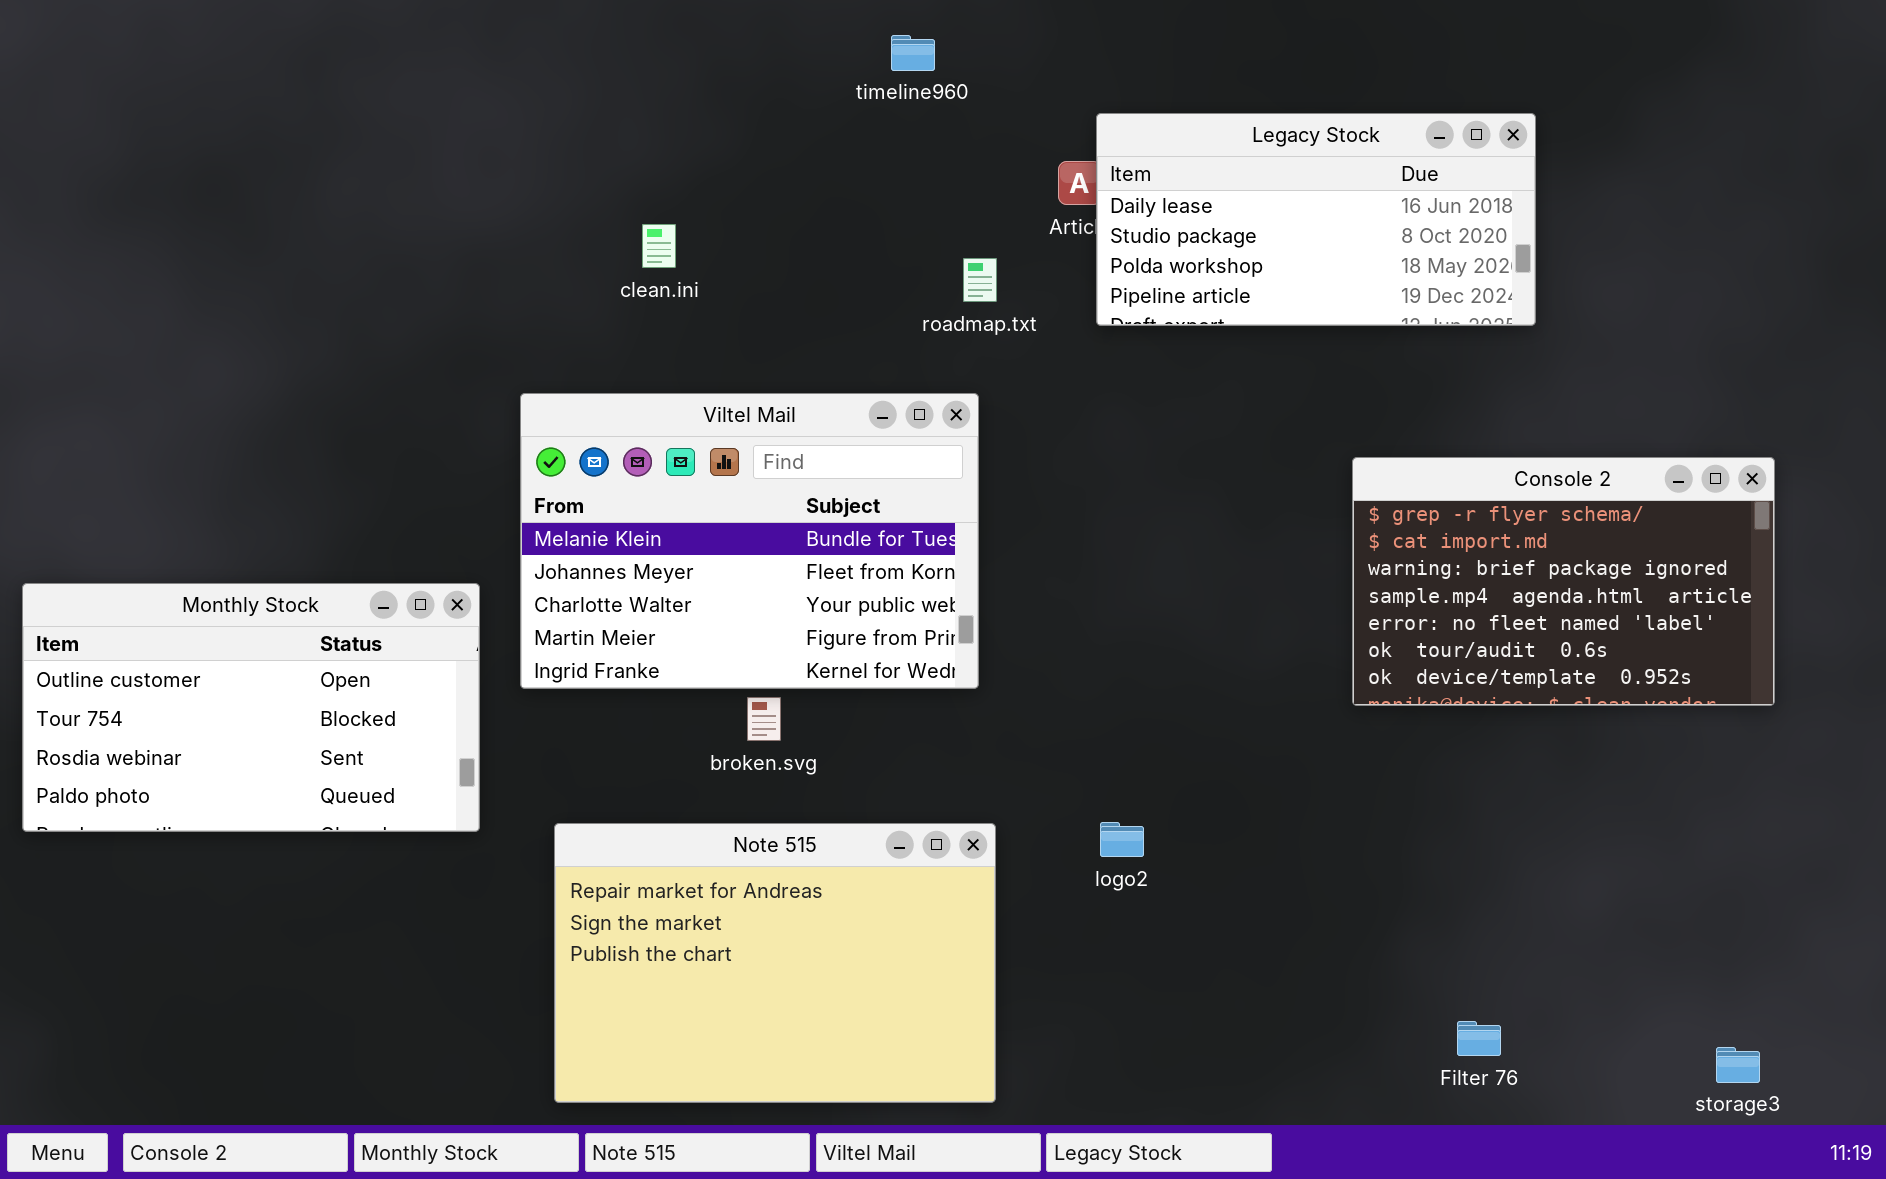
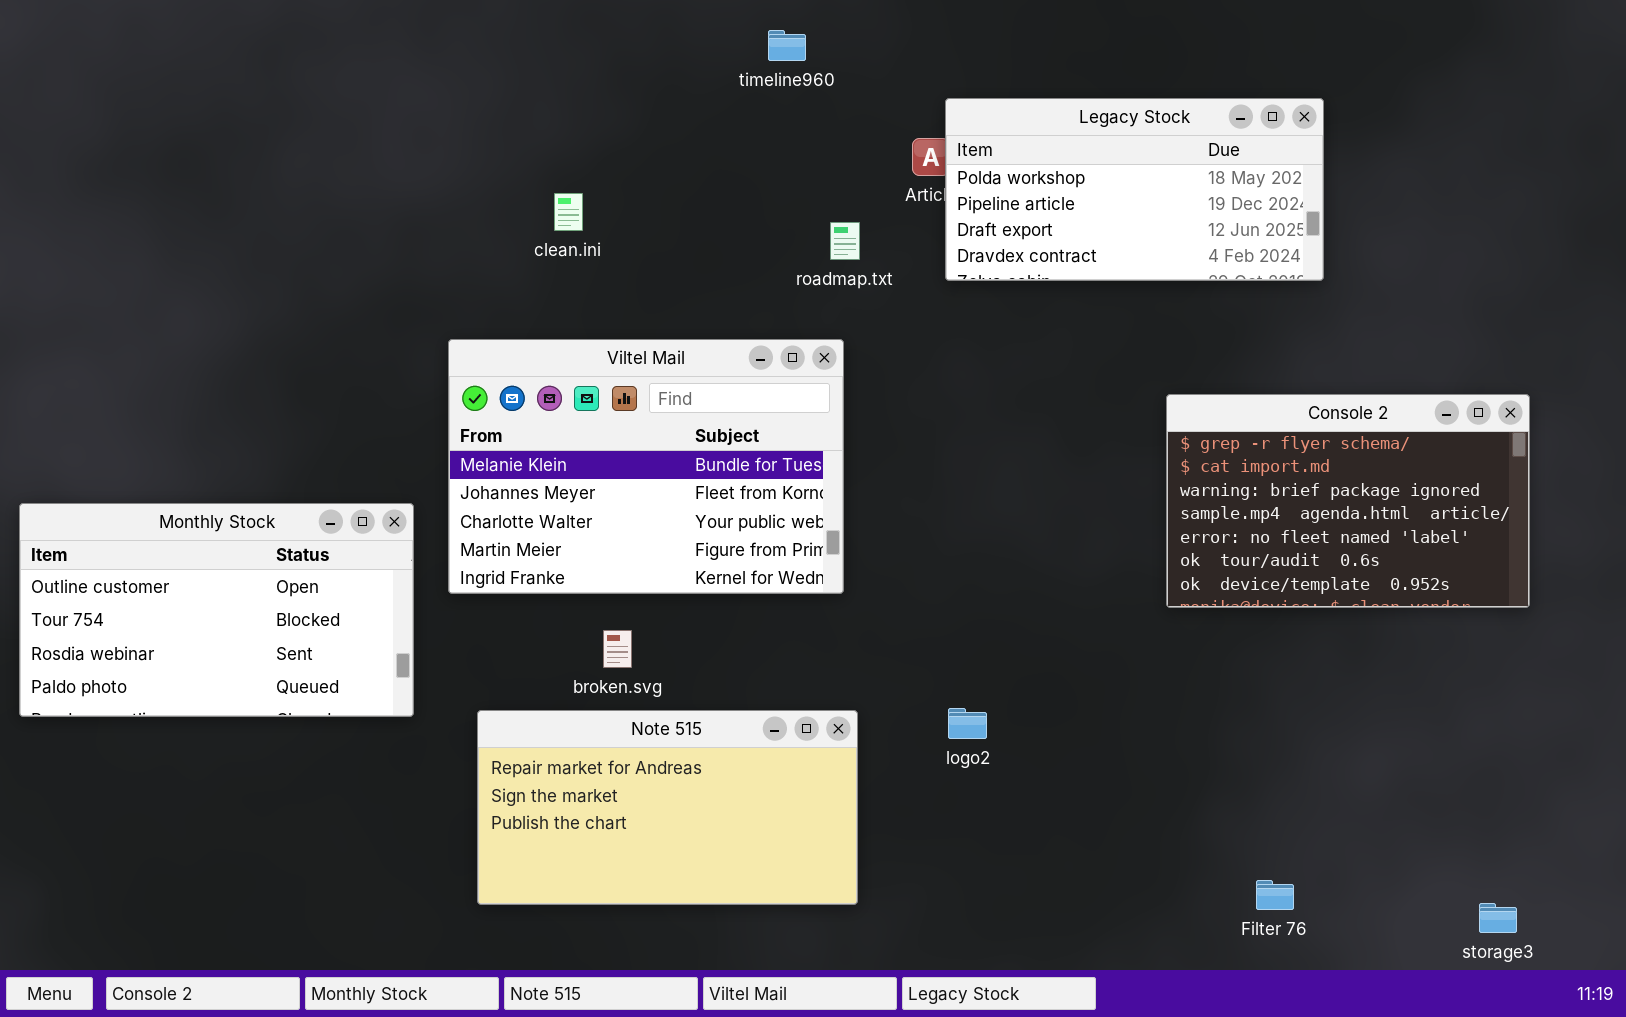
Legacy Stock: [1096,113,1536,326] -> [945,98,1324,281], scrolled down 2 rows
broken.svg: [747,697,781,741] -> [603,630,632,668], moved
Note 515: [554,823,996,1103] -> [477,710,858,905], resized

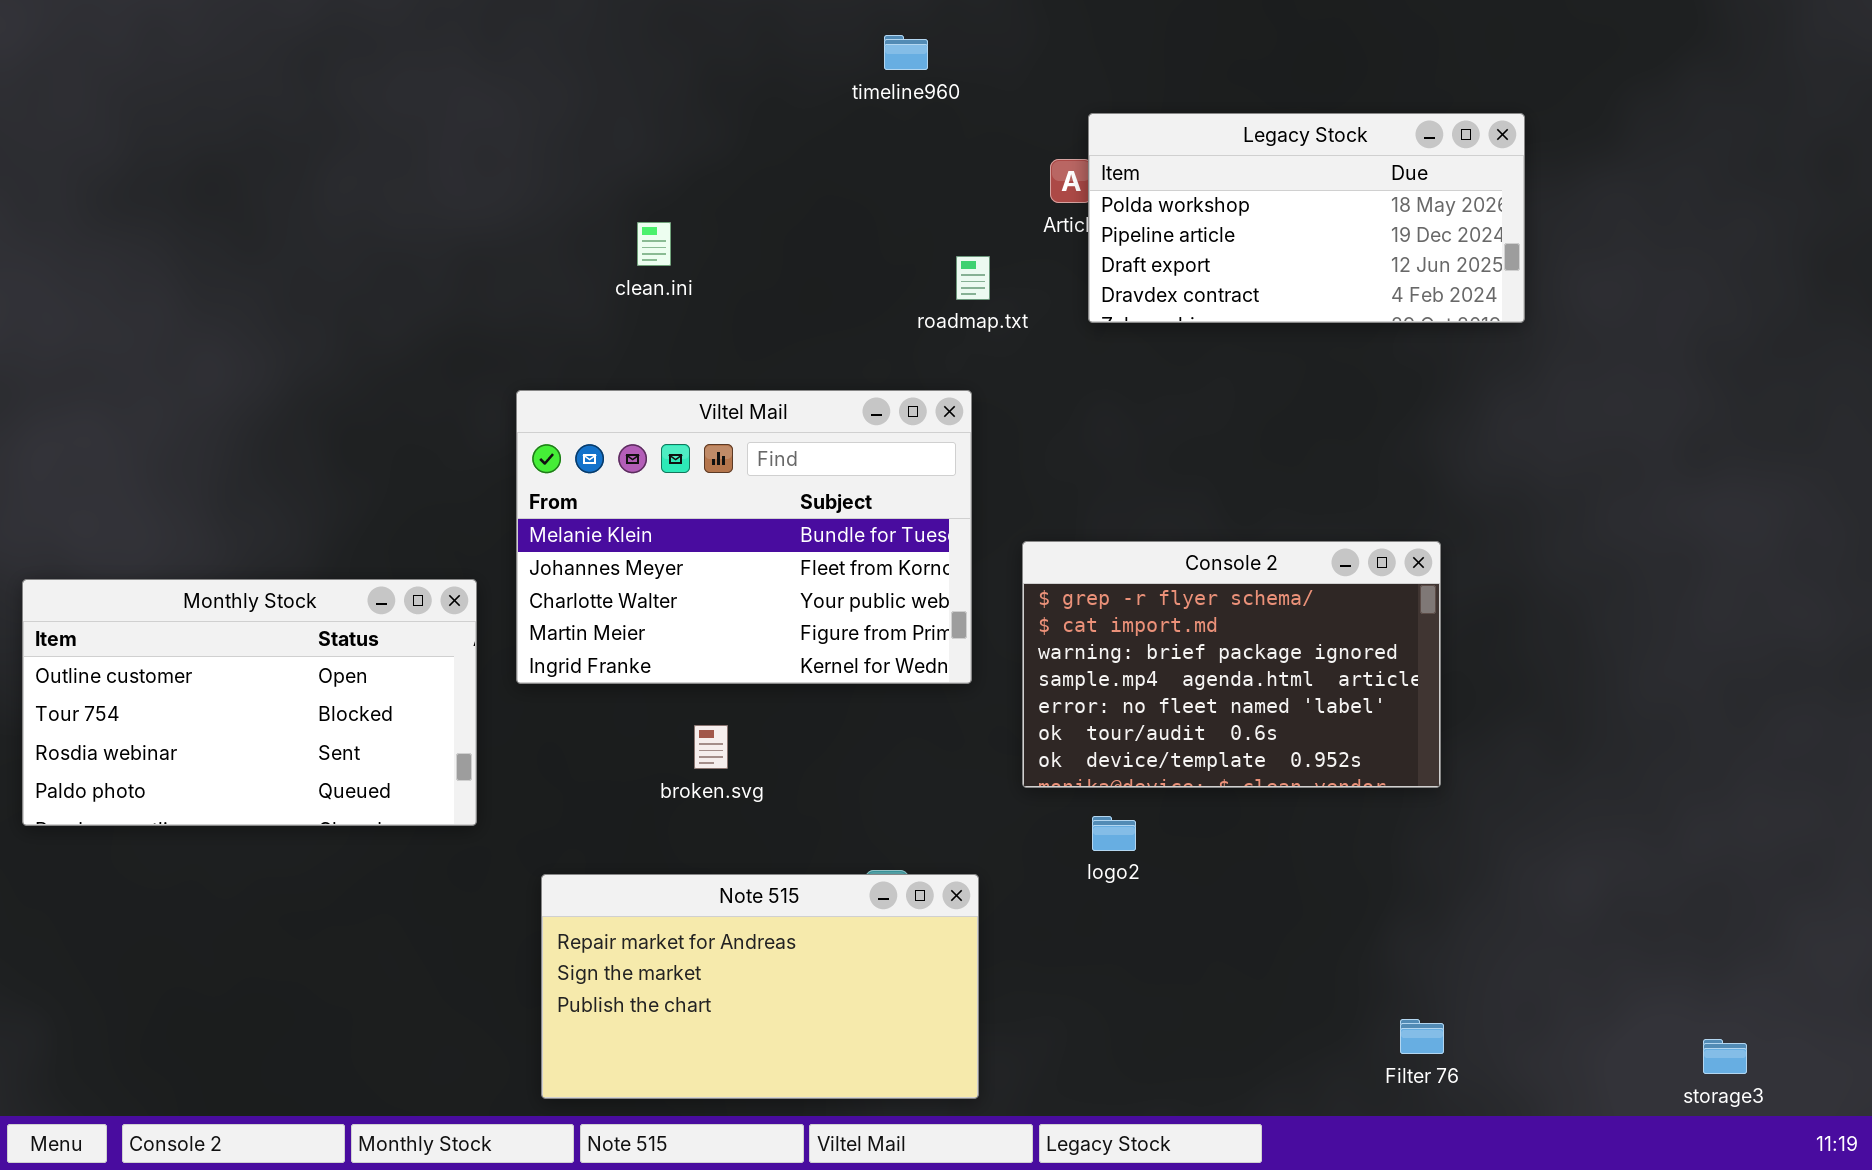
Console 2: [1166,394,1530,608] -> [1022,541,1441,788], moved
Note 515: [477,710,858,905] -> [541,874,979,1099], moved
Filter 76: [1256,880,1294,910] -> [1400,1019,1444,1054], moved

